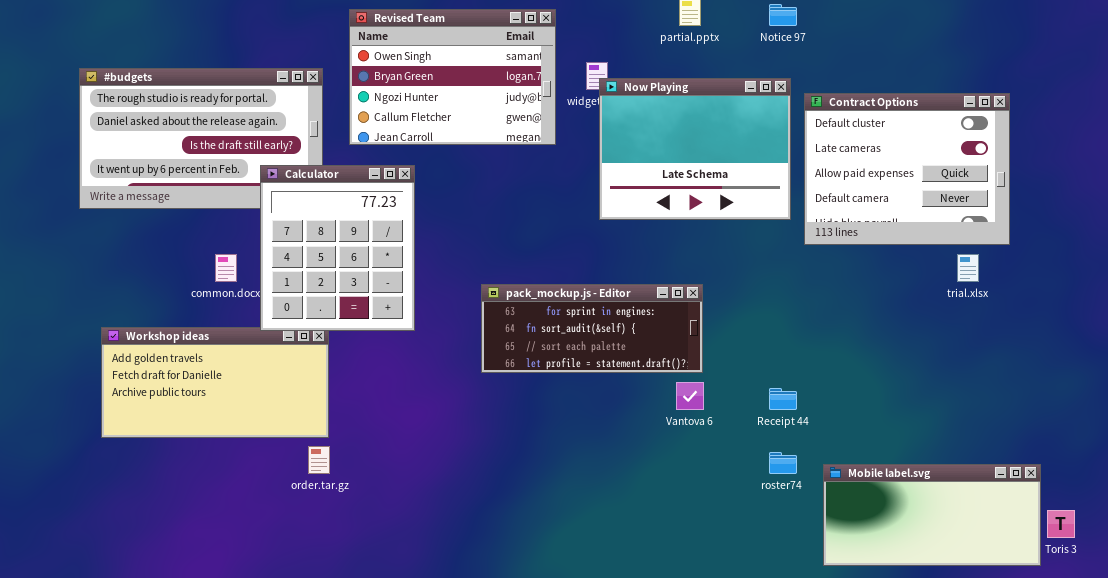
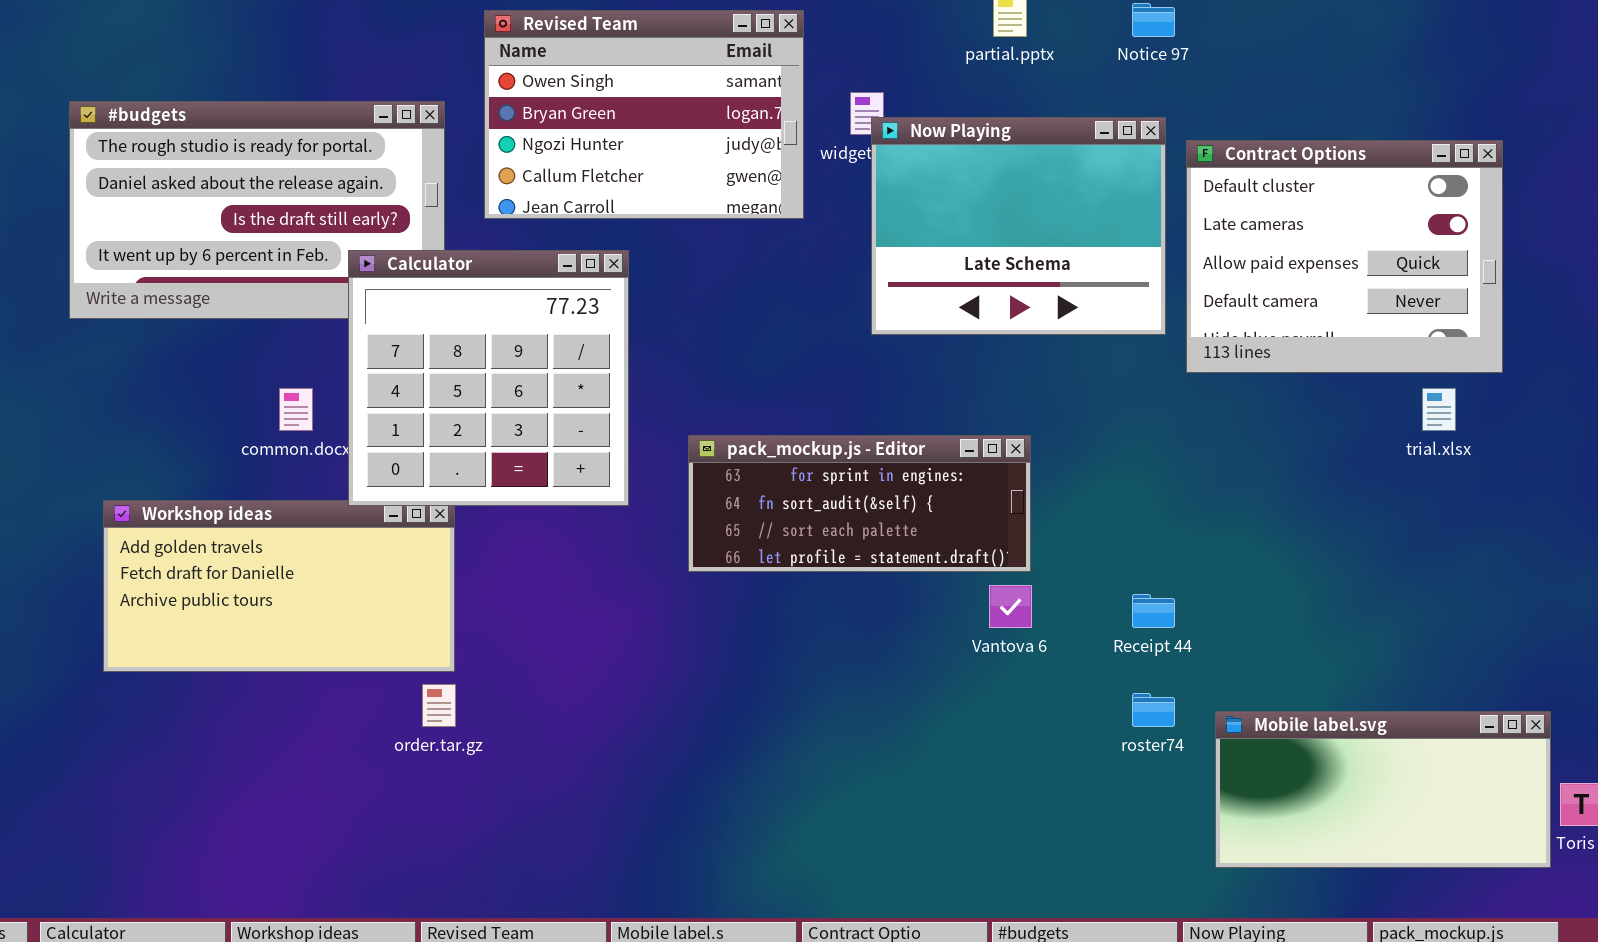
Calculator: [260,165,415,331] -> [348,250,629,506], resized

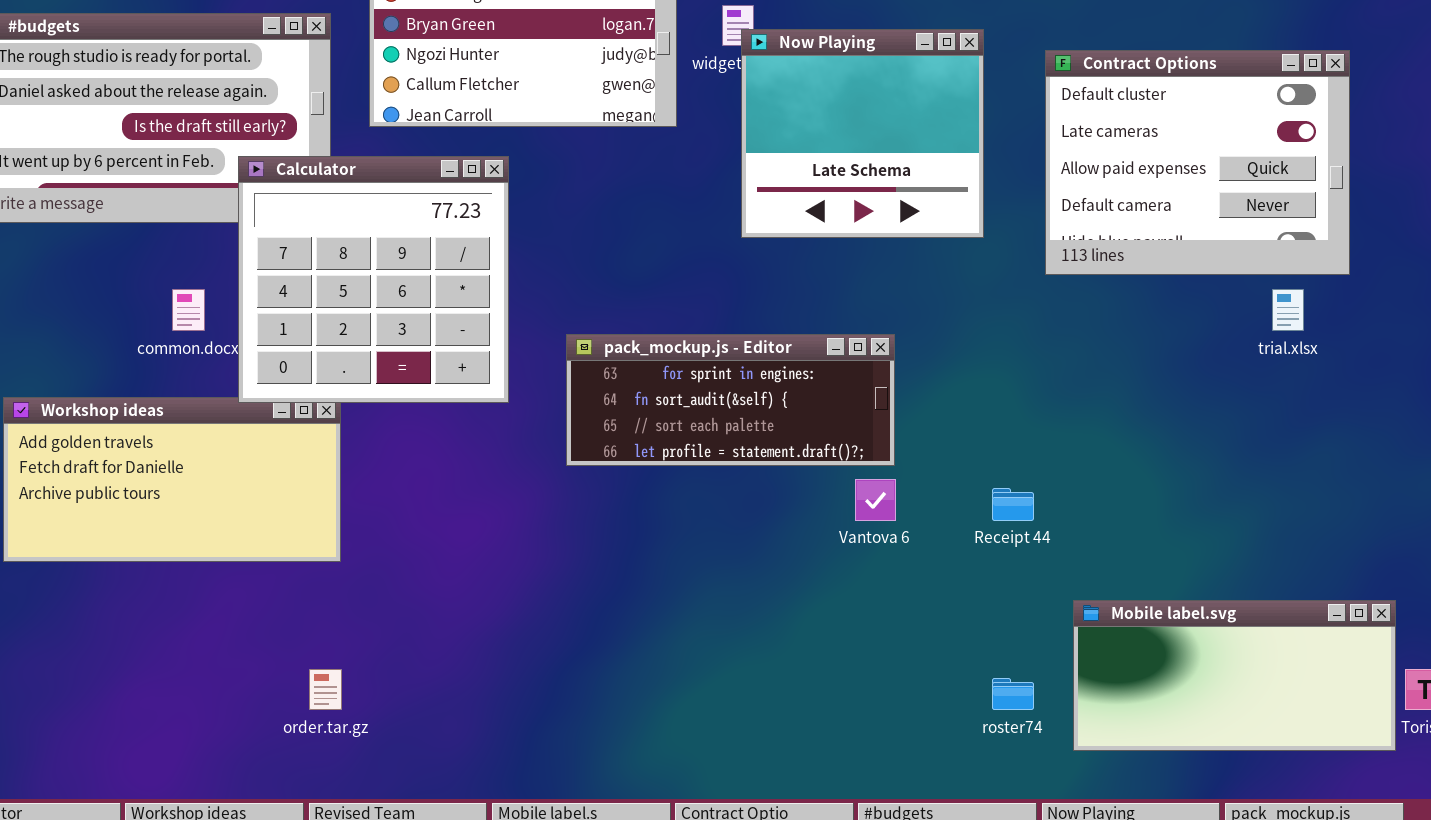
Now Playing: [871,117,1166,335] -> [741,29,984,238], resized
order.tar.gz: [422,684,456,727] -> [309,669,342,710], moved
roster74: [1132,693,1175,727] -> [992,678,1034,710], moved

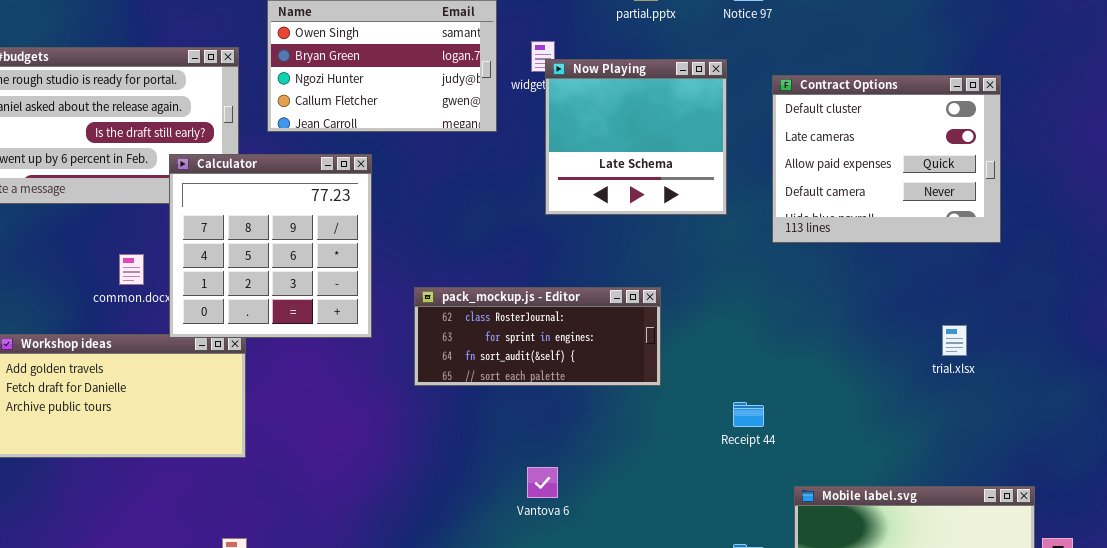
trial.xlsx: [1272,289,1304,331] -> [942,325,967,356], moved
pack_mockup.js - Editor: [566,334,895,466] -> [414,287,661,386], scrolled up 1 row
Vantova 6: [855,479,896,521] -> [527,467,558,498], moved

